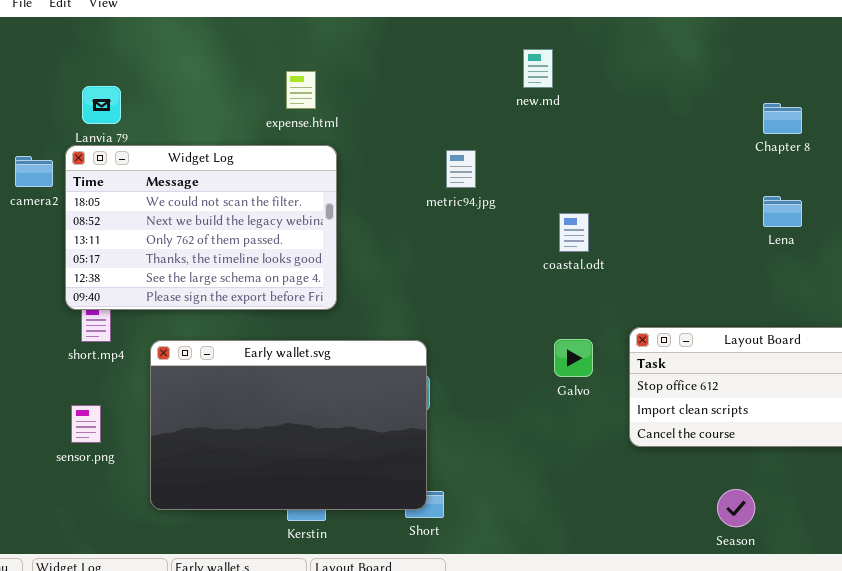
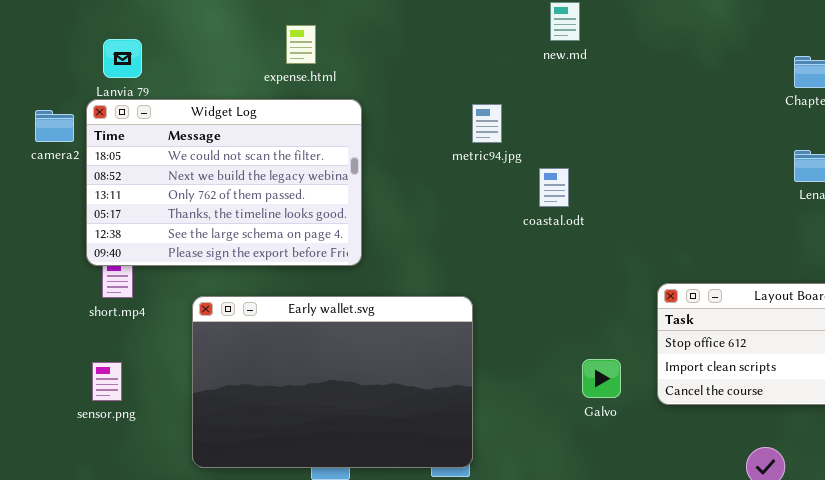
expense.html: [286,71,316,109] -> [286,25,316,64], moved
coastal.odt: [559,213,589,252] -> [539,168,569,207], moved
Galvo: [554,339,593,377] -> [582,359,621,398], moved
Early wallet.svg: [150,340,427,510] -> [192,296,473,468], moved

